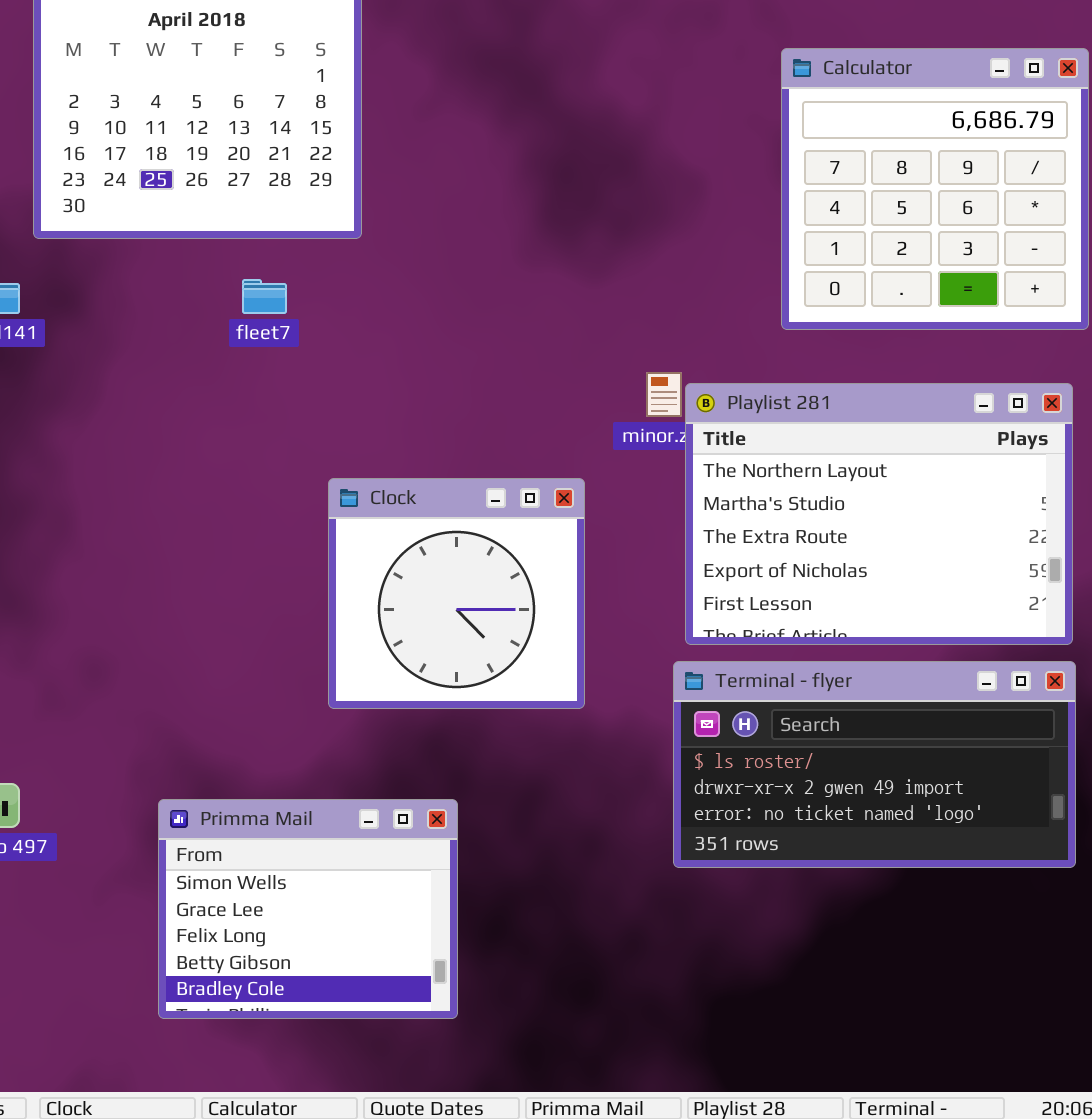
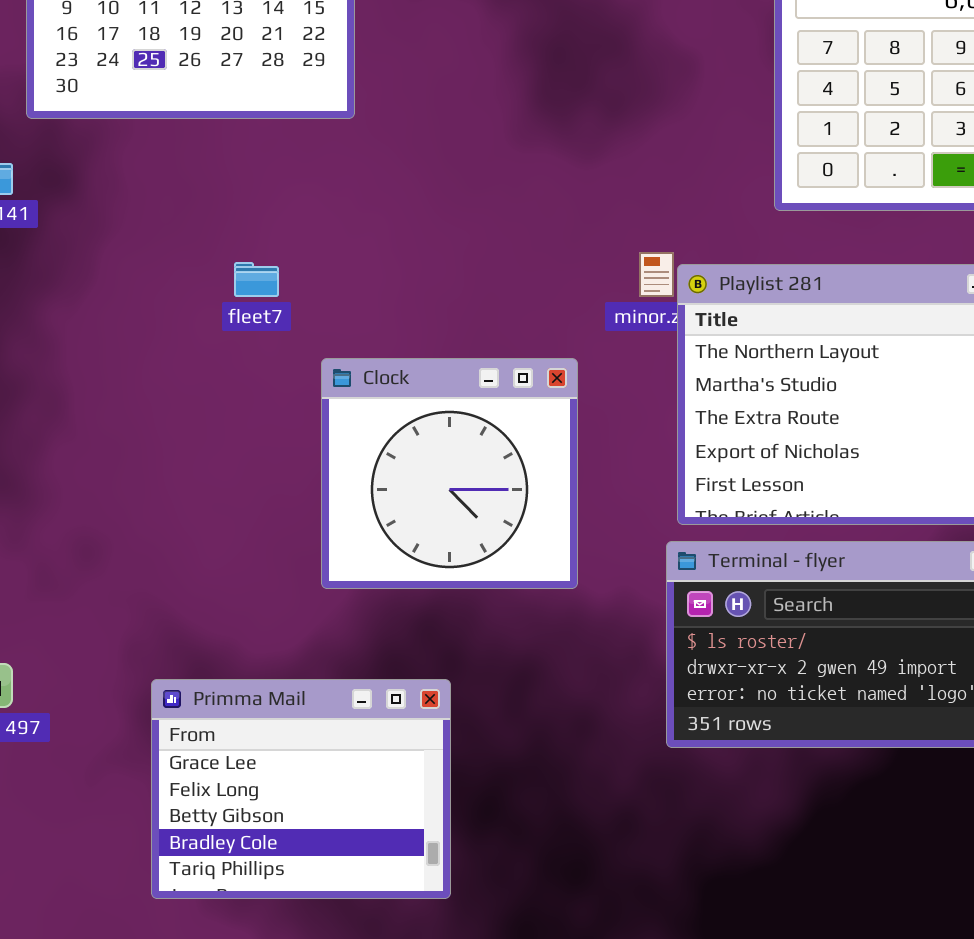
fleet7: [242,279,287,314] -> [234,262,279,297], moved
Primma Mail: [158,799,458,1019] -> [151,679,451,899], scrolled down 1 row

